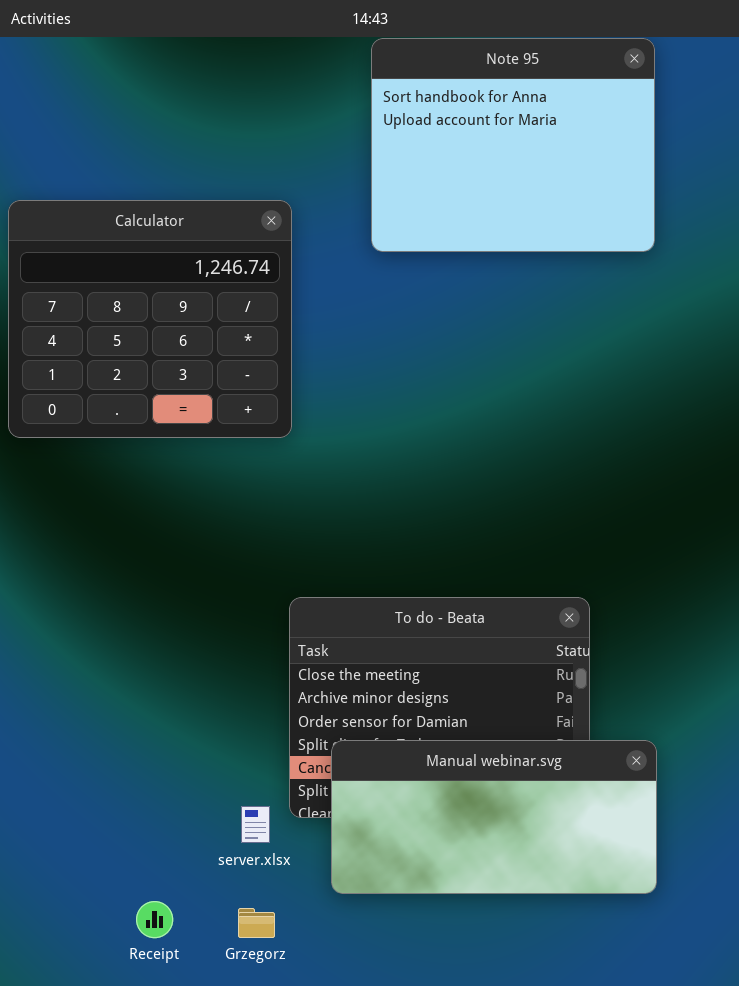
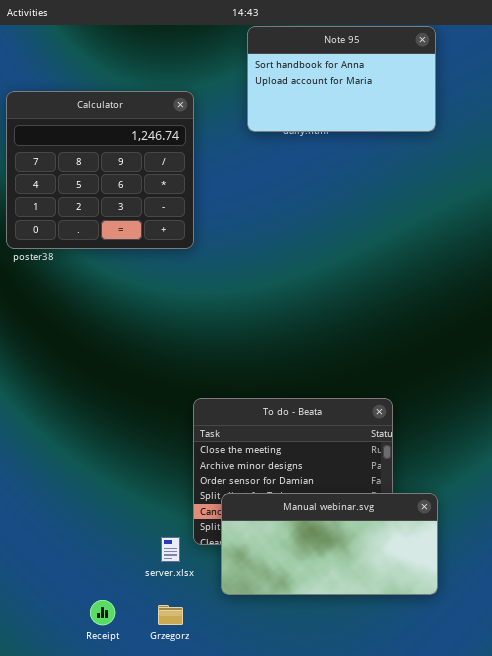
Note 95: [371,38,655,252] -> [247,26,436,132], resized
Calculator: [8,200,292,438] -> [6,91,194,249], moved

